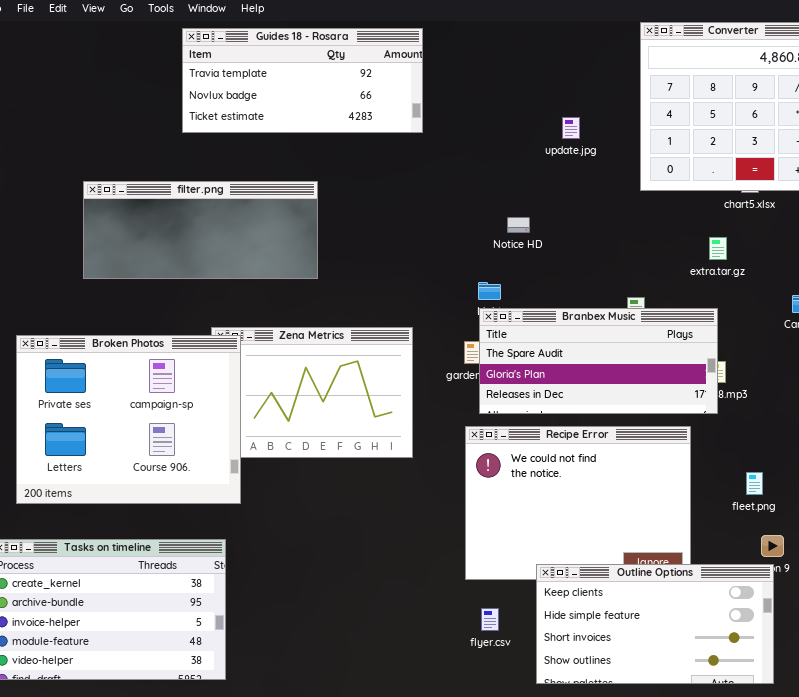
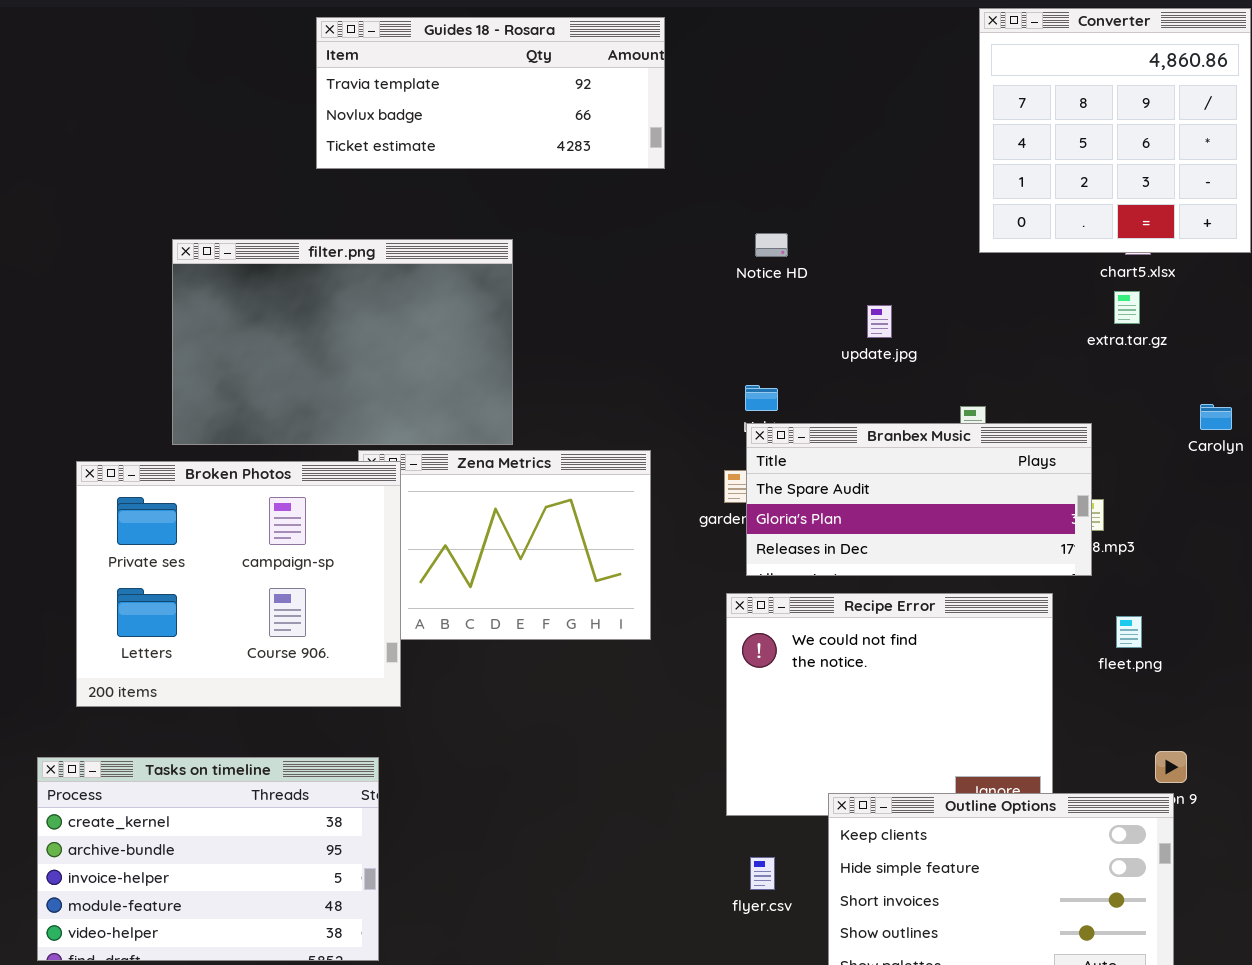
update.jpg: [562,117,580,139] -> [867,305,892,338], moved
filter.png: [83,181,318,279] -> [172,239,513,445], resized
Notice HD: [507,217,530,233] -> [755,233,788,257], moved
extra.tar.gz: [709,237,727,260] -> [1114,291,1140,324], moved
fleet.png: [746,472,763,495] -> [1116,616,1142,648], moved

